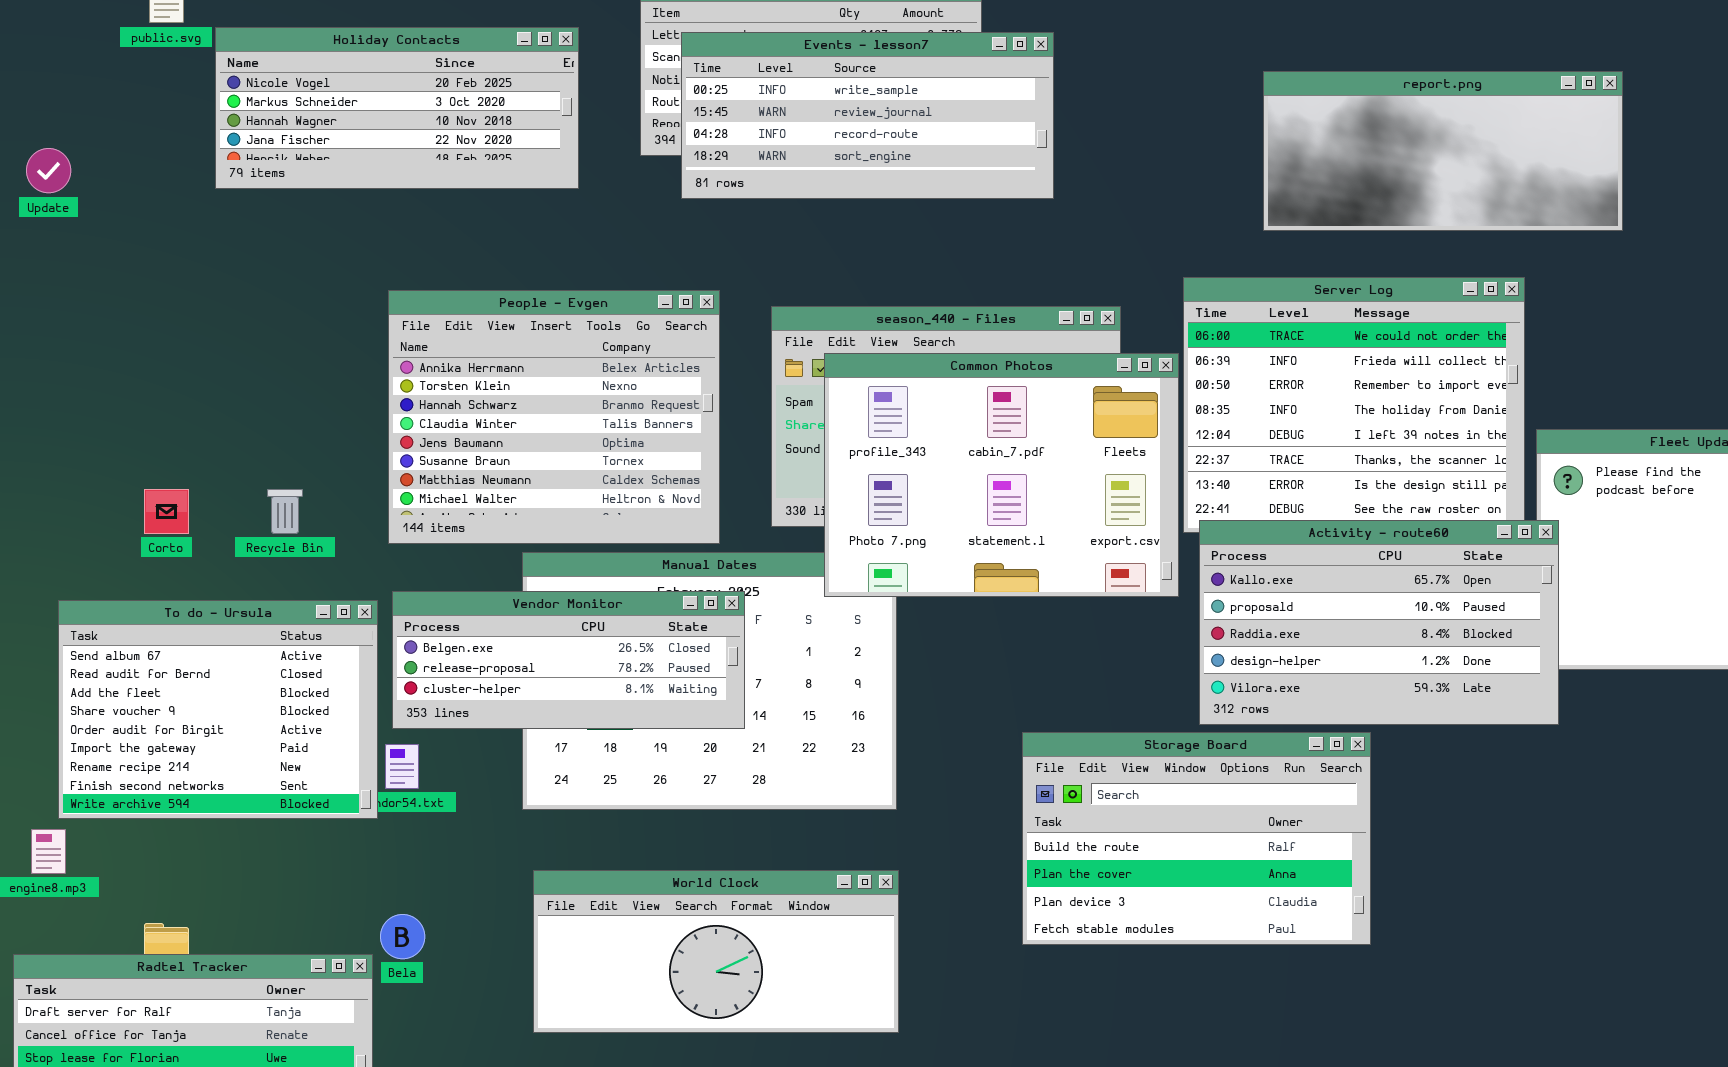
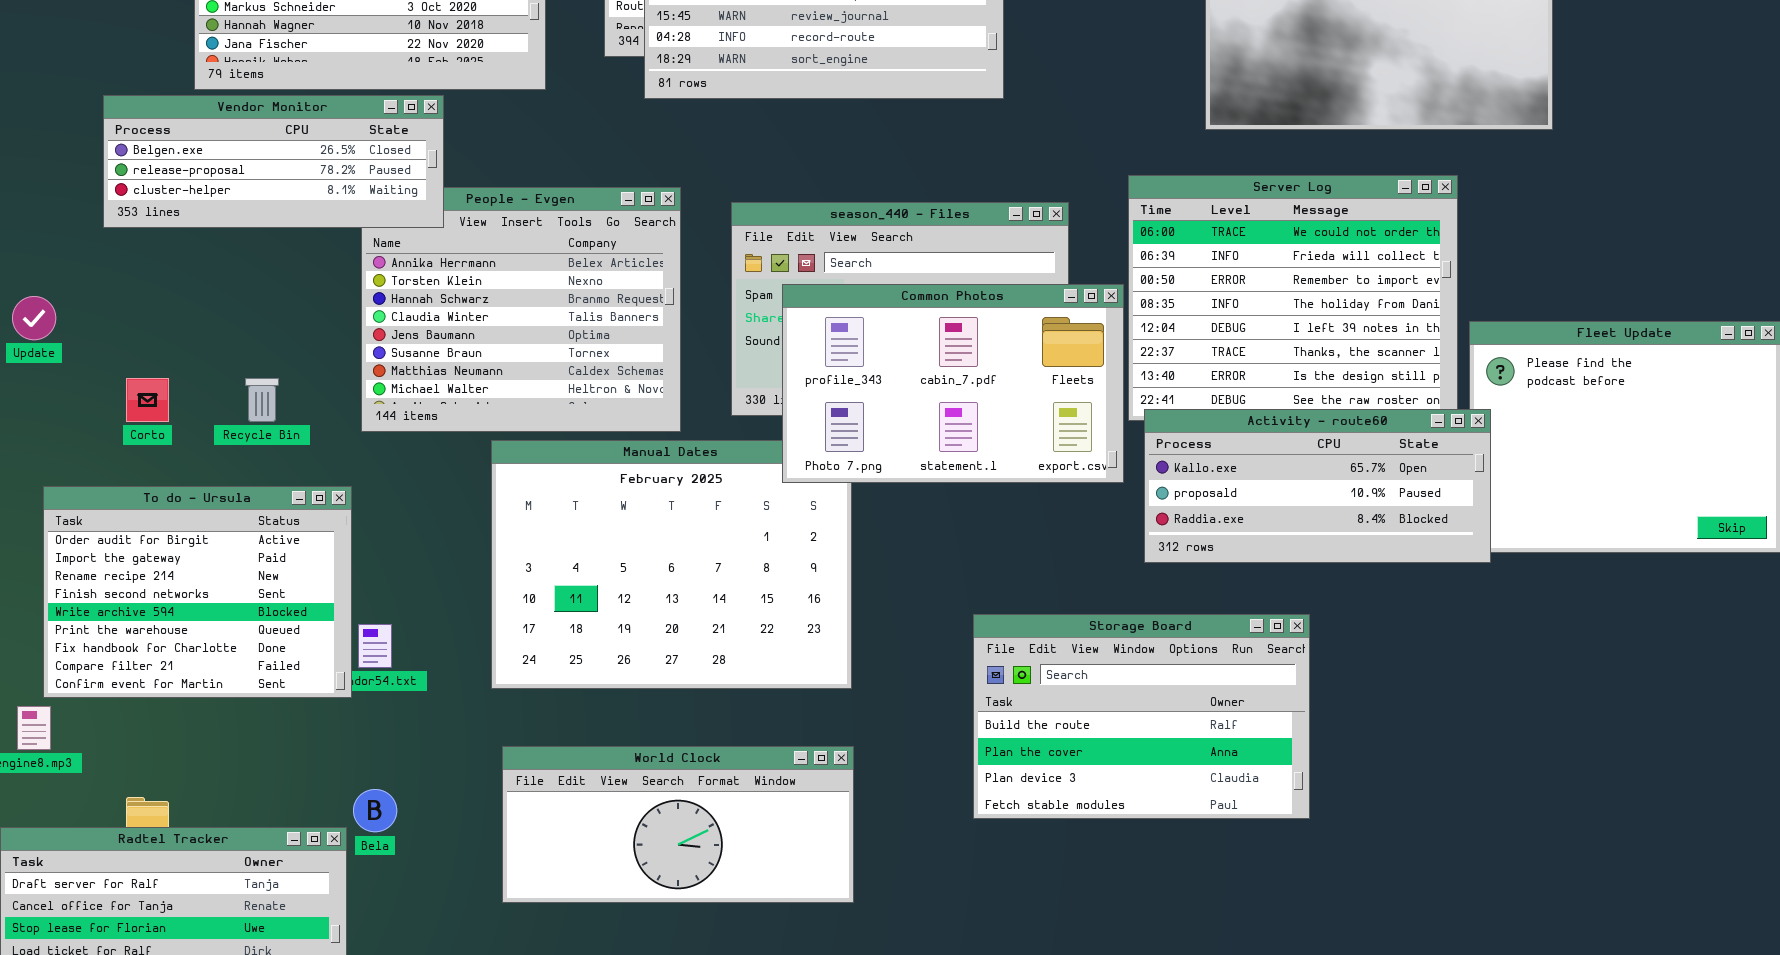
Update: [26,148,71,193] -> [12,296,56,340], moved
Common Photos: [824,353,1179,597] -> [782,284,1124,483], resized
Activity - route60: [1199,520,1559,725] -> [1144,409,1491,563], resized
Vendor Monitor: [392,591,745,729] -> [103,95,444,228], moved
To do - Ursula: [58,600,378,819] -> [43,486,352,698], scrolled down 4 rows

